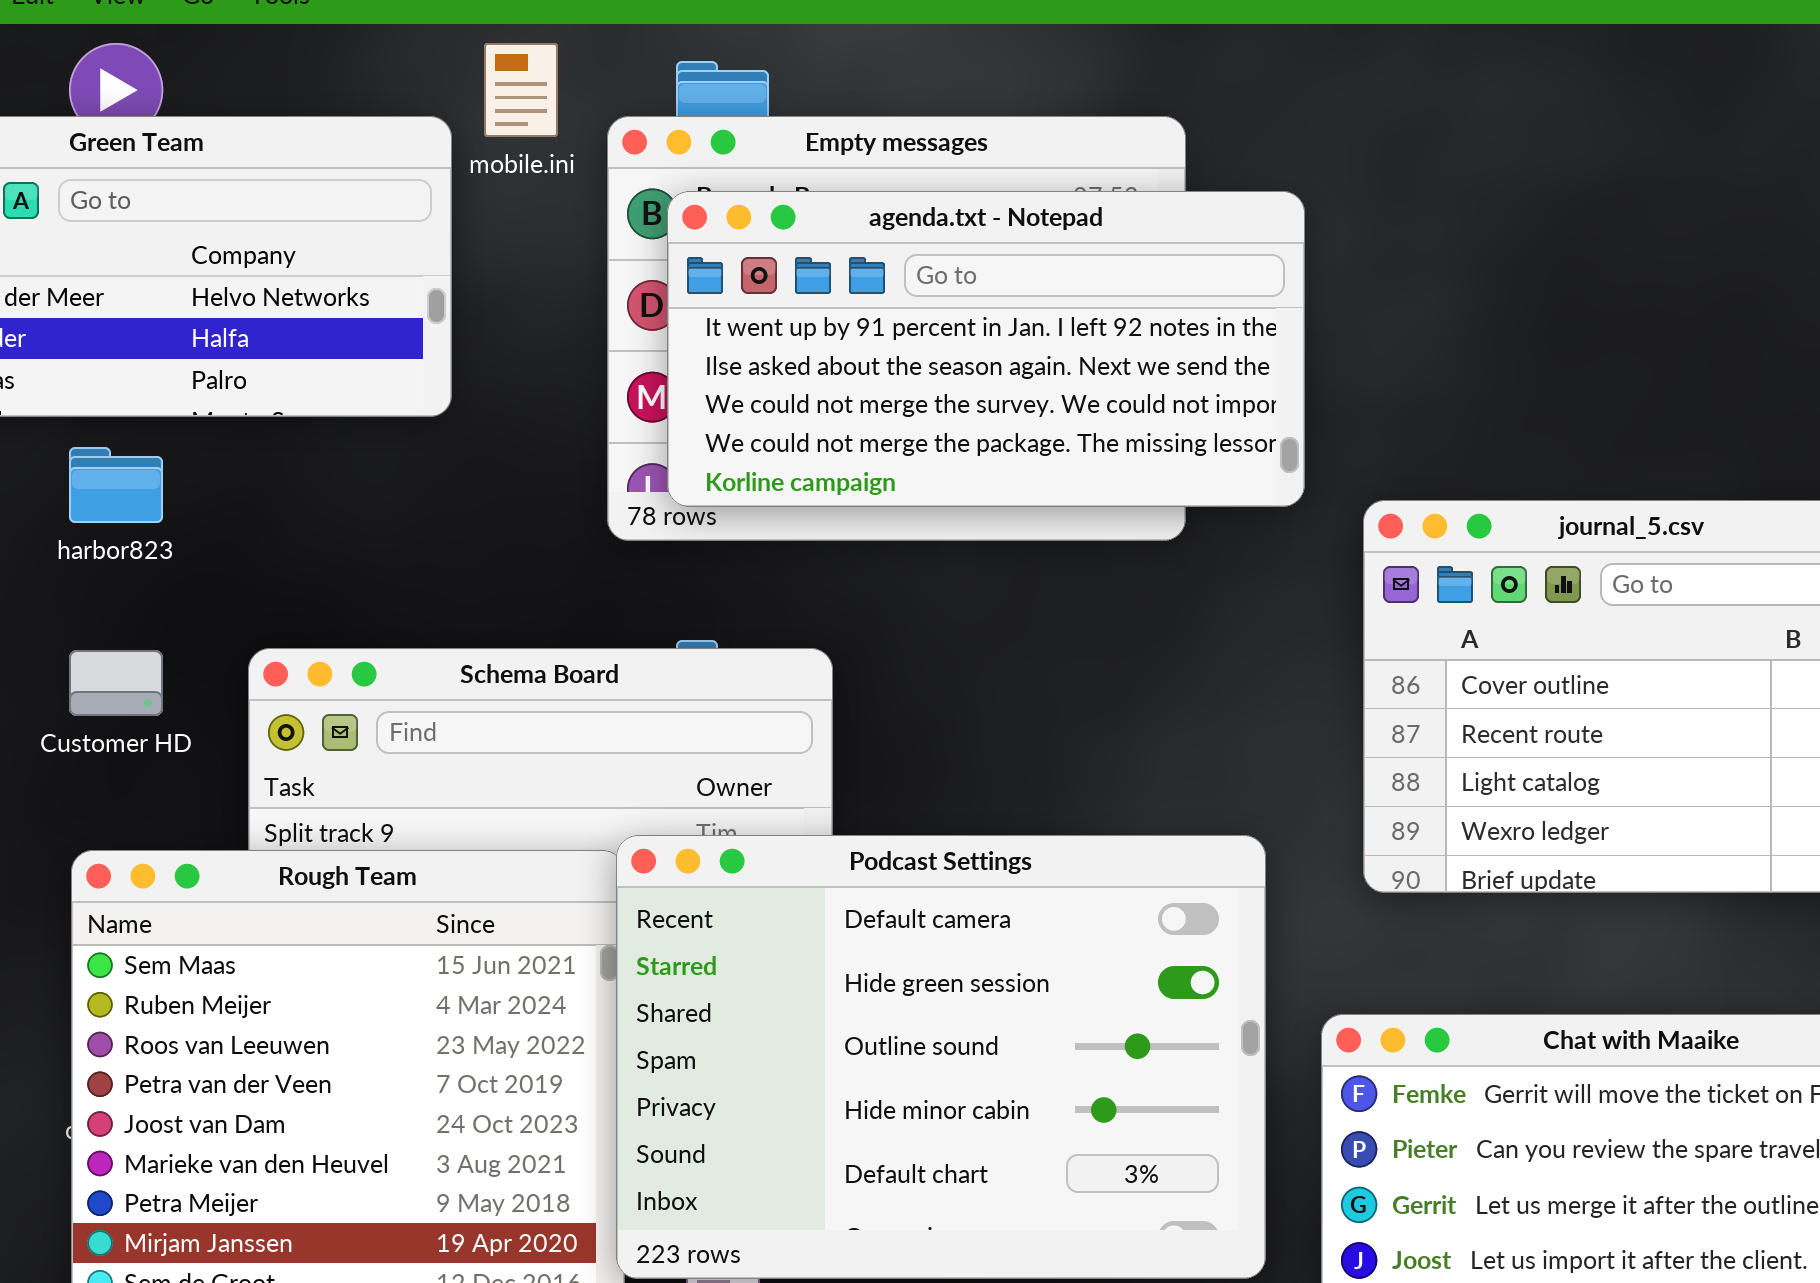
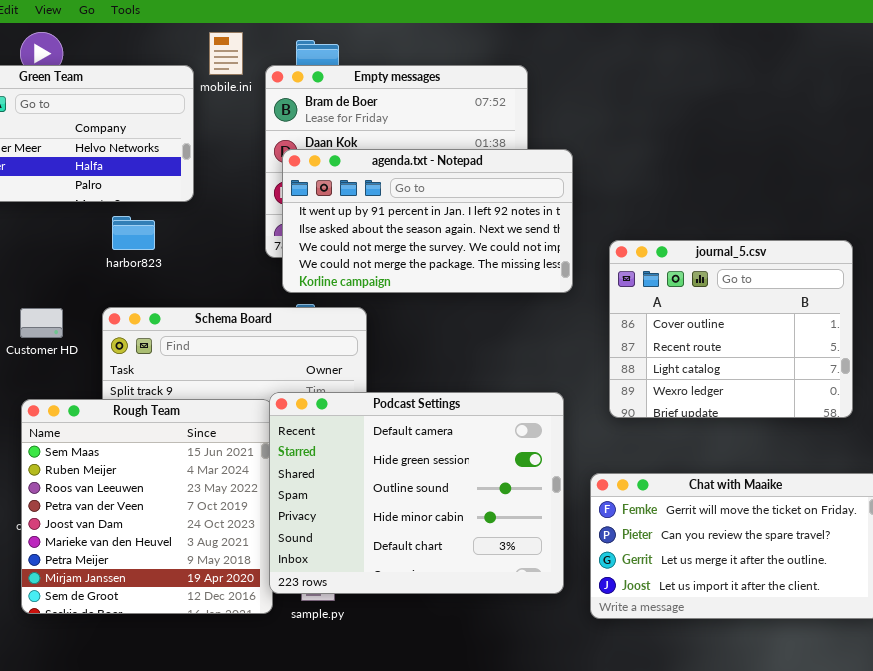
agenda.txt - Notepad: [667,191,1305,507] -> [282,149,573,293], moved
harbor823: [69,447,163,523] -> [112,216,155,250], moved

